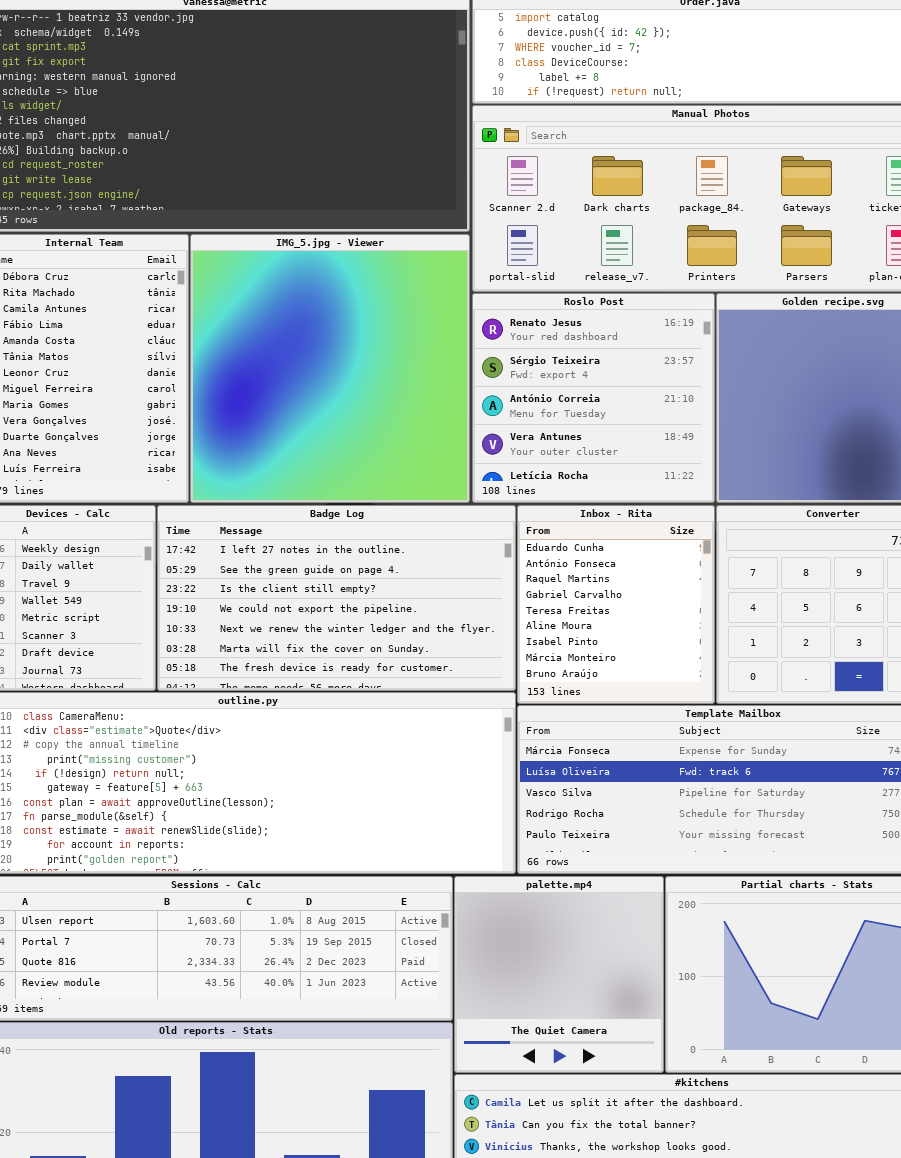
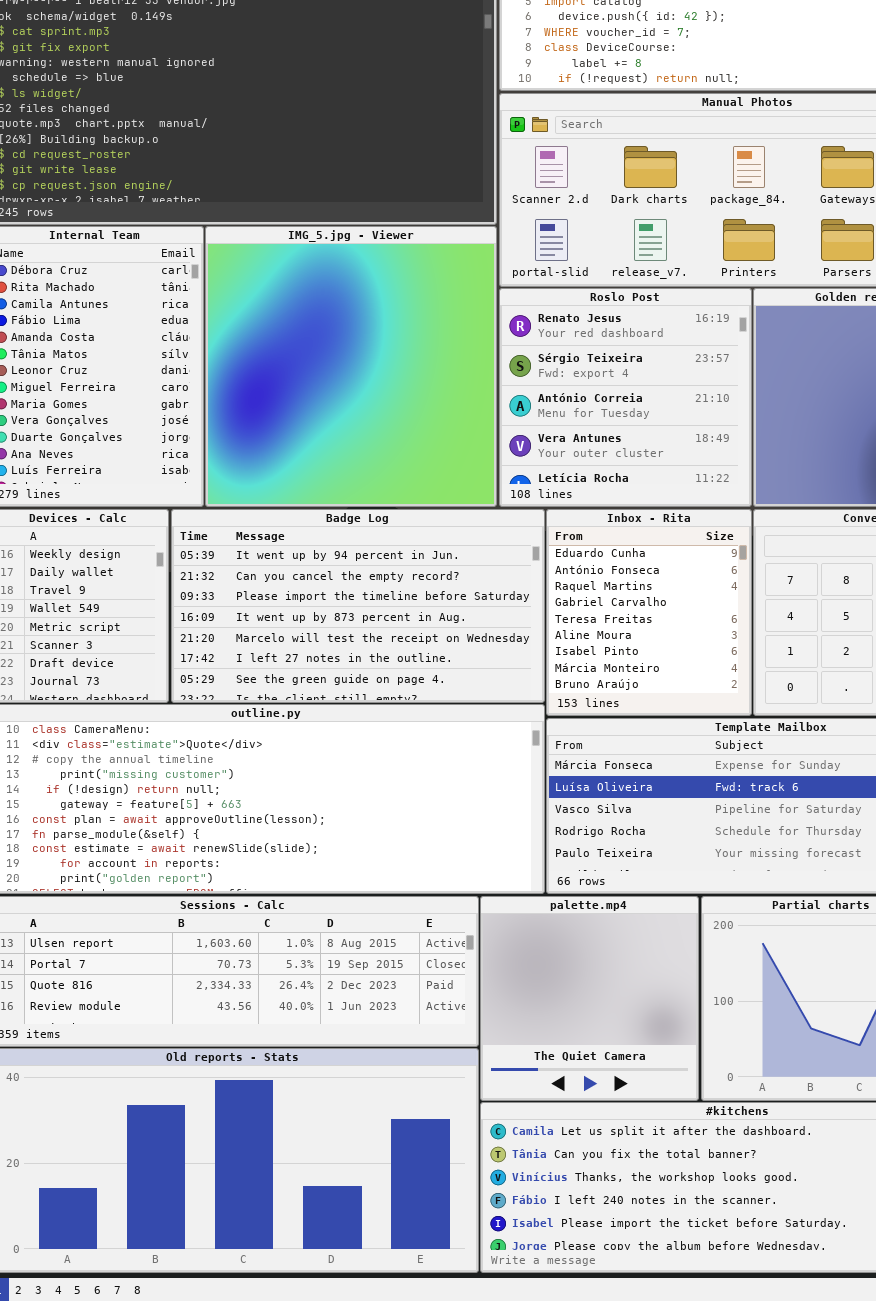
Badge Log: [157,505,516,691] -> [171,509,545,703], scrolled up 5 rows

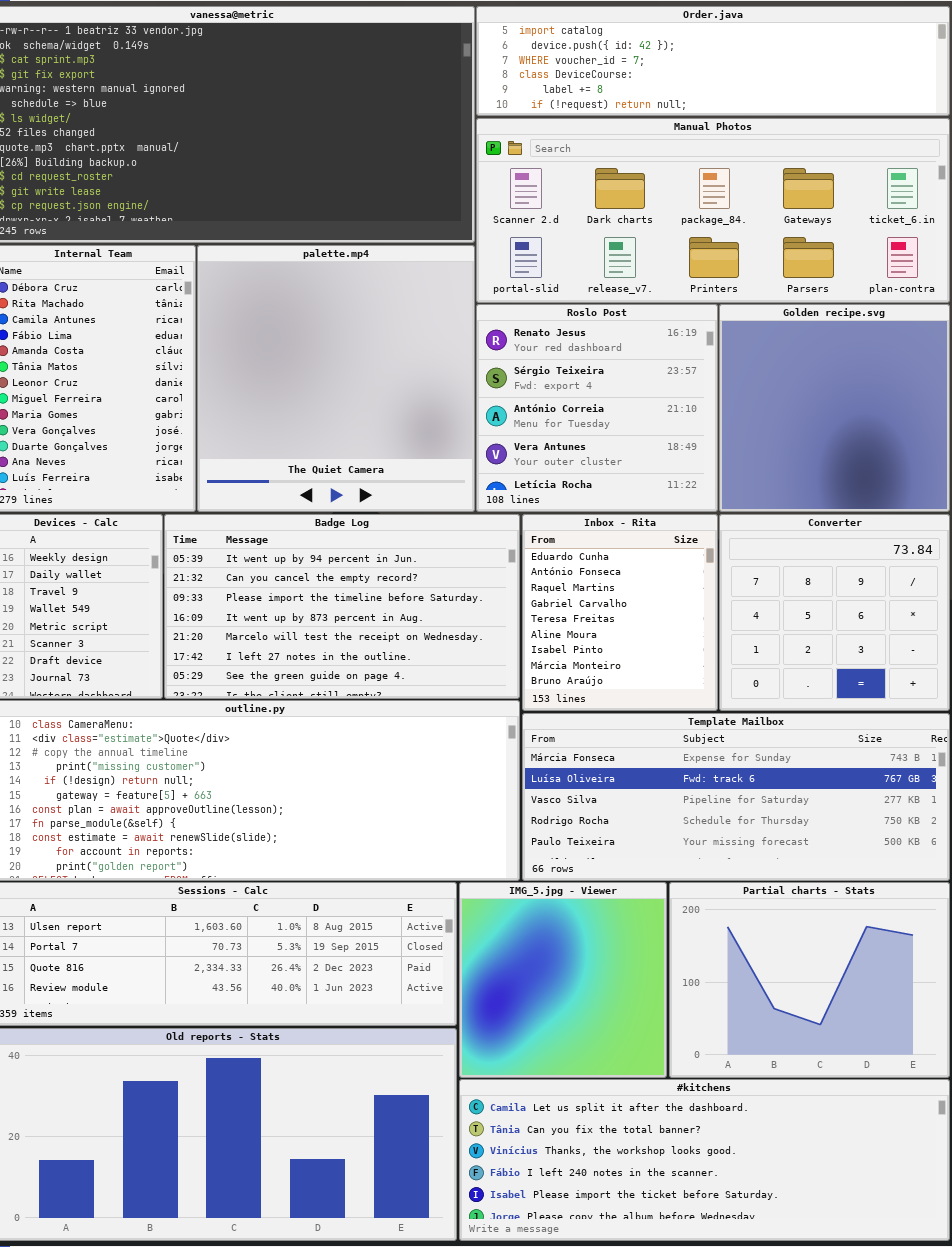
IMG_5.jpg - Viewer: [205,226,497,507] -> [459,882,667,1078], moved, resized
palette.mp4: [480,896,699,1101] -> [197,245,475,512], moved, resized

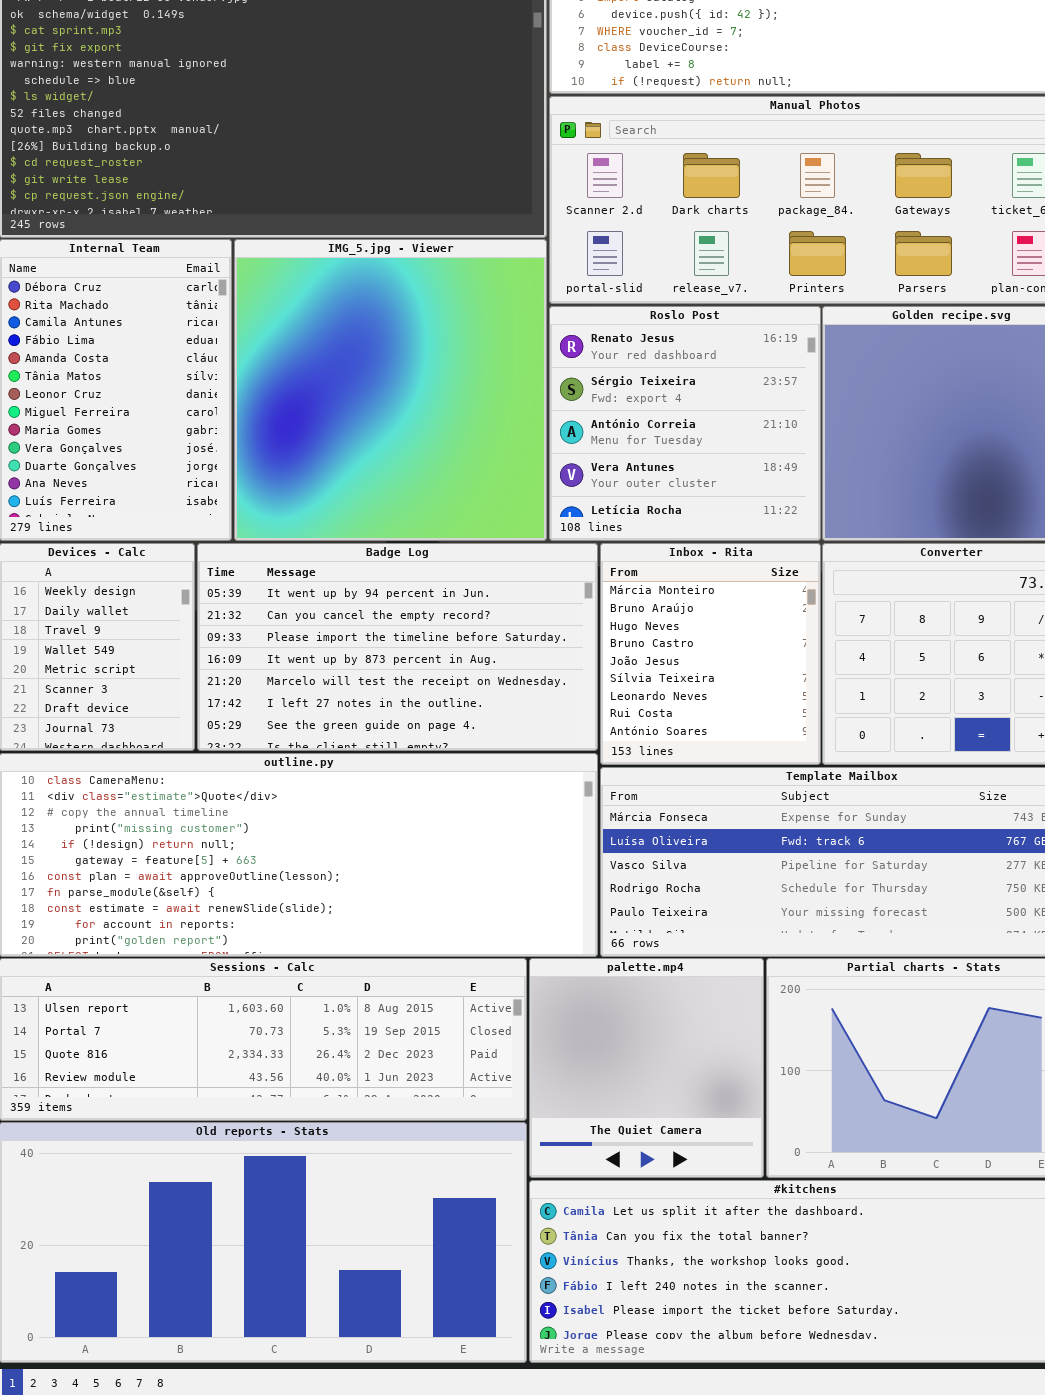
palette.mp4: [197,245,475,512] -> [529,958,764,1178], moved, resized
Inbox - Rita: [522,514,718,711] -> [600,543,821,765], scrolled down 7 rows
IMG_5.jpg - Viewer: [459,882,667,1078] -> [234,239,547,541], moved, resized

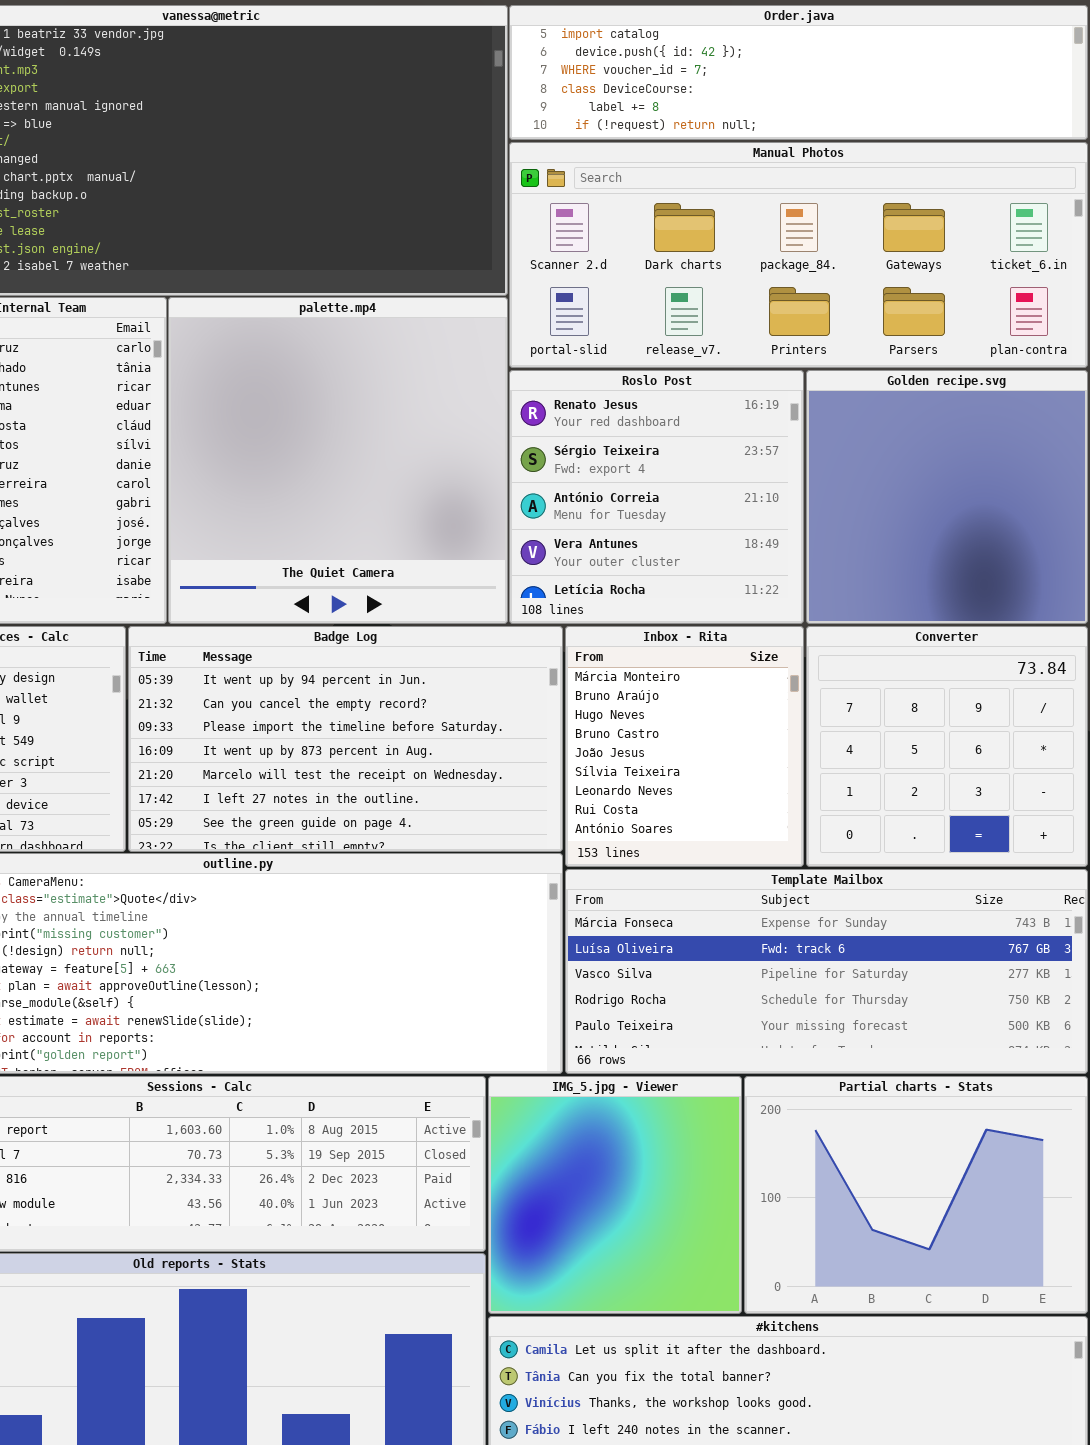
IMG_5.jpg - Viewer: [234,239,547,541] -> [488,1076,742,1314], moved, resized
palette.mp4: [529,958,764,1178] -> [168,297,508,624], moved, resized

